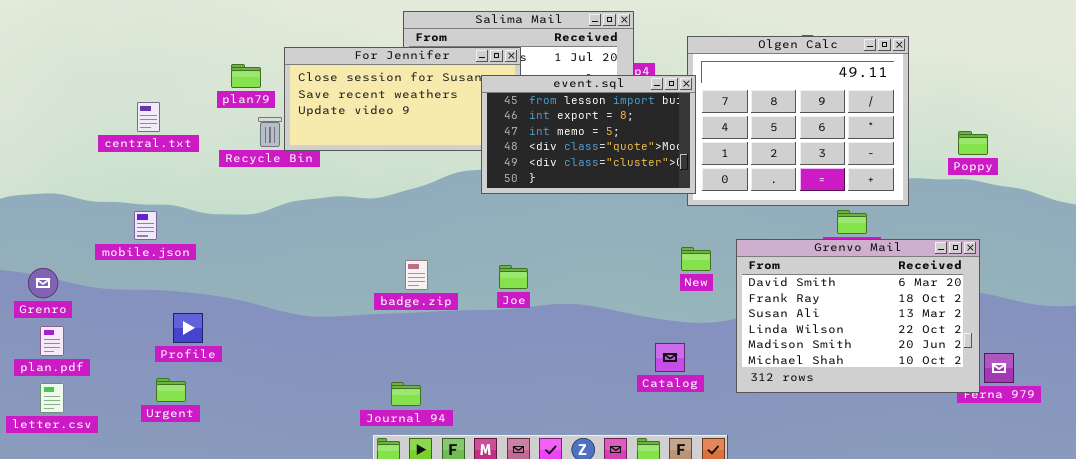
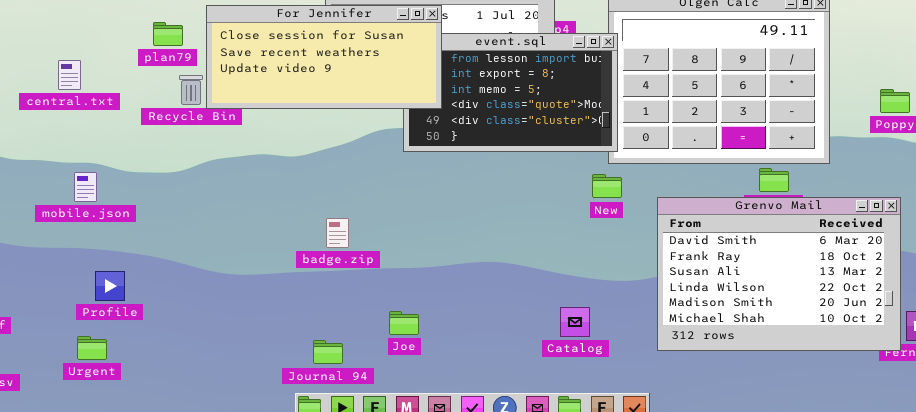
For Jennifer: [284,47,521,151] -> [206,5,442,109], raised
mobile.json: [134,211,157,240] -> [74,172,97,202], moved
New: [681,247,711,271] -> [592,174,622,198], moved
Joe: [499,265,528,289] -> [389,311,419,335], moved
Catalog: [655,343,685,372] -> [560,307,590,337], moved

